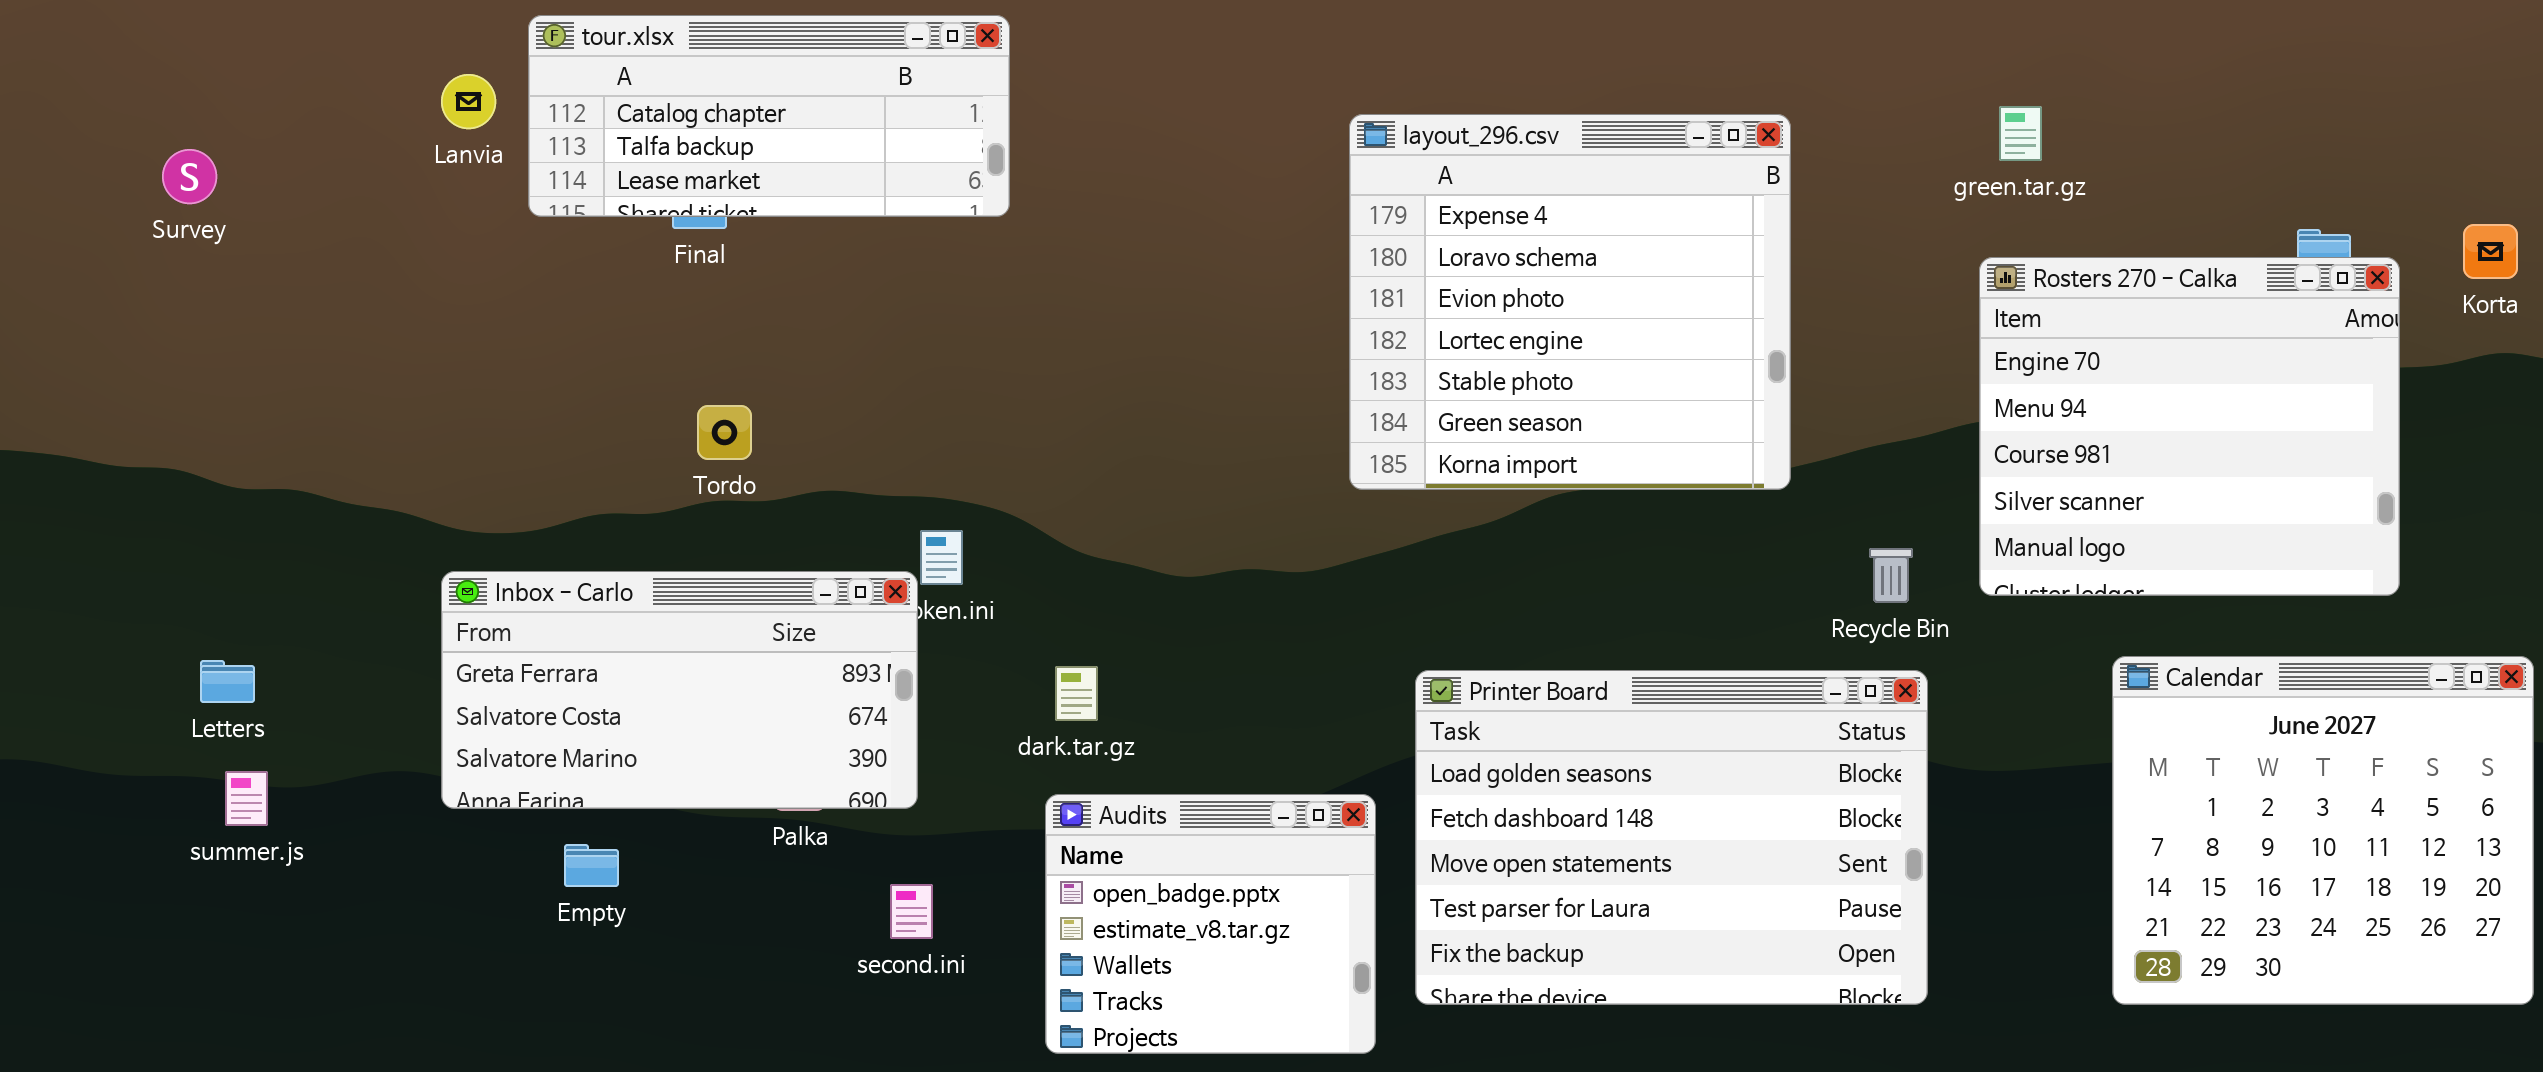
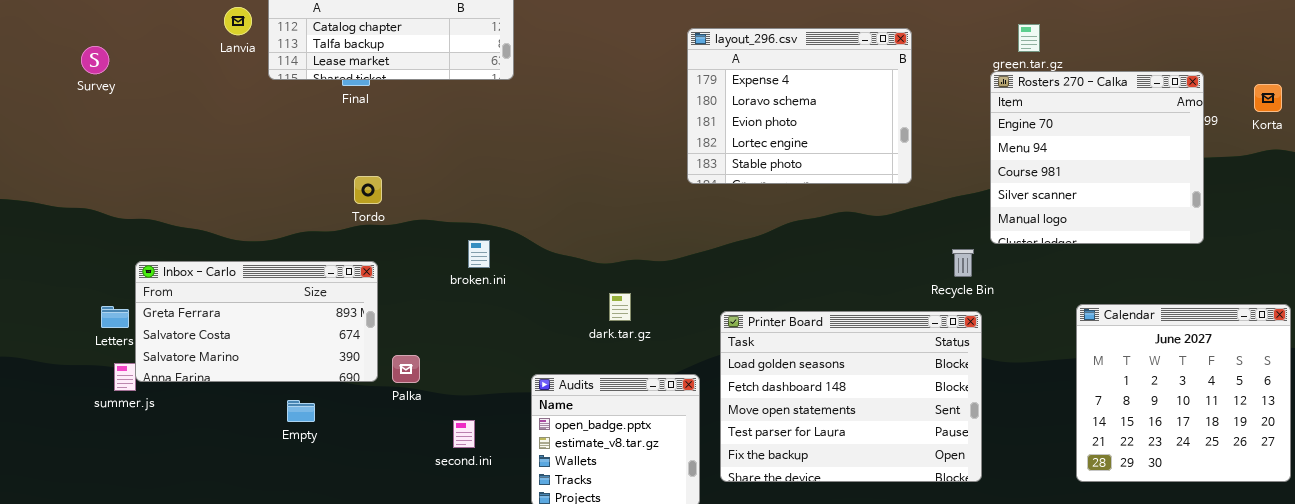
layout_296.csv: [1349,114,1791,490] -> [687,28,912,184], resized
Rosters 270 - Calka: [1979,257,2400,596] -> [990,71,1204,244], moved
Inbox - Carlo: [441,571,918,809] -> [135,261,378,382], moved
dark.tar.gz: [1055,666,1098,721] -> [609,293,631,321], moved

